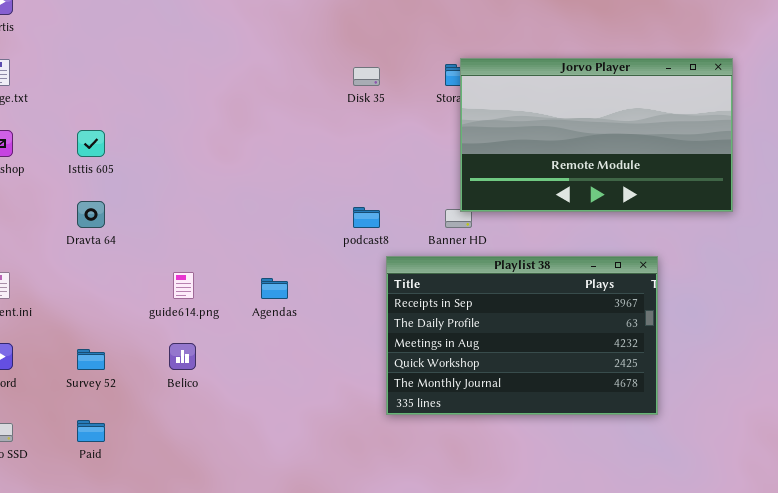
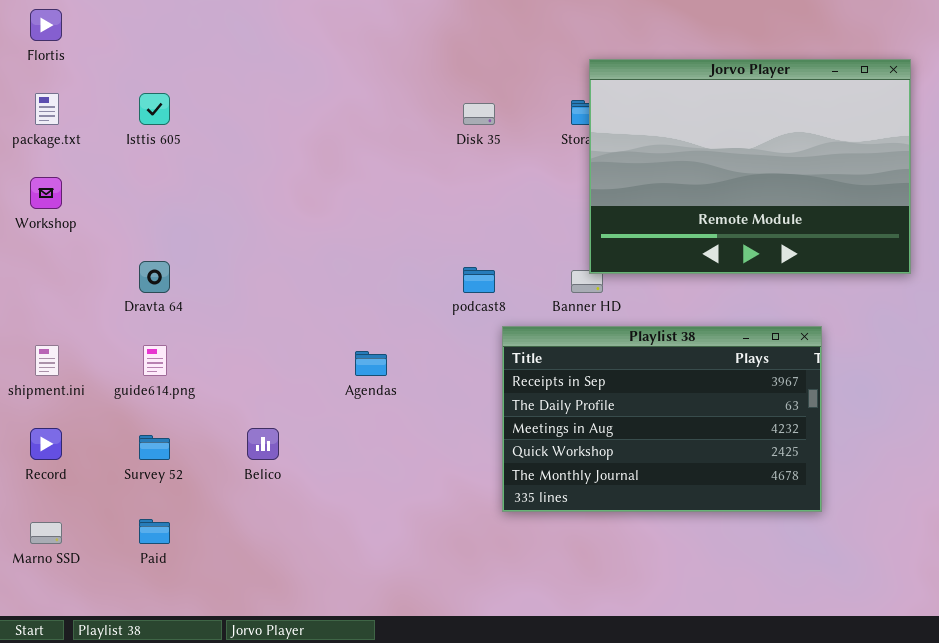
Jorvo Player: [460,58,733,212] -> [589,59,911,274], resized
Isttis 605: [77,130,105,157] -> [139,93,170,125], moved
guide614.png: [173,272,194,299] -> [143,345,167,376], moved

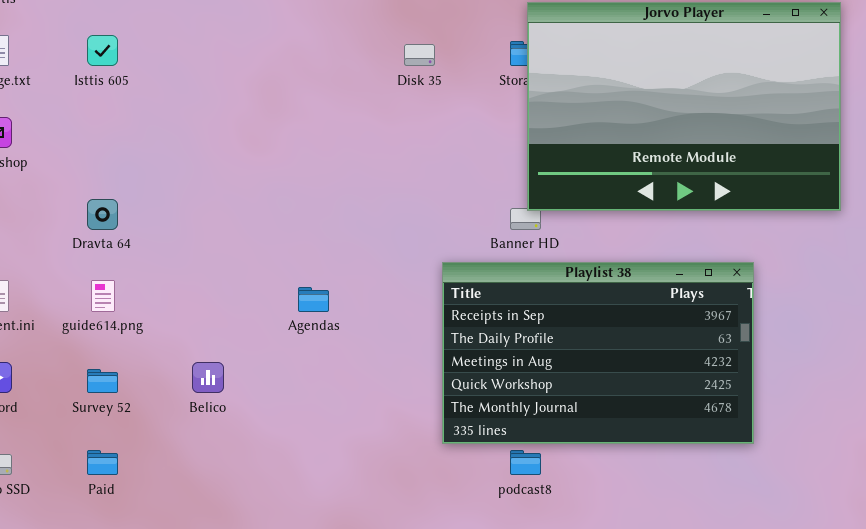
podcast8: [463,267,495,293] -> [510,450,541,475], moved

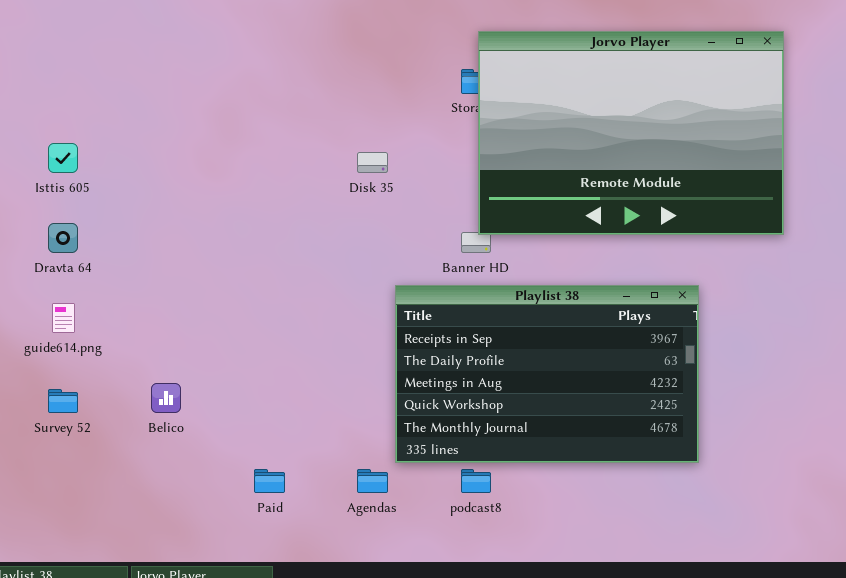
Isttis 605: [87,35,118,66] -> [48,143,78,173], moved
Disk 35: [404,44,435,66] -> [357,152,388,173], moved
Agendas: [298,287,329,312] -> [357,469,388,493], moved
Paid: [87,450,118,475] -> [254,469,285,493], moved

